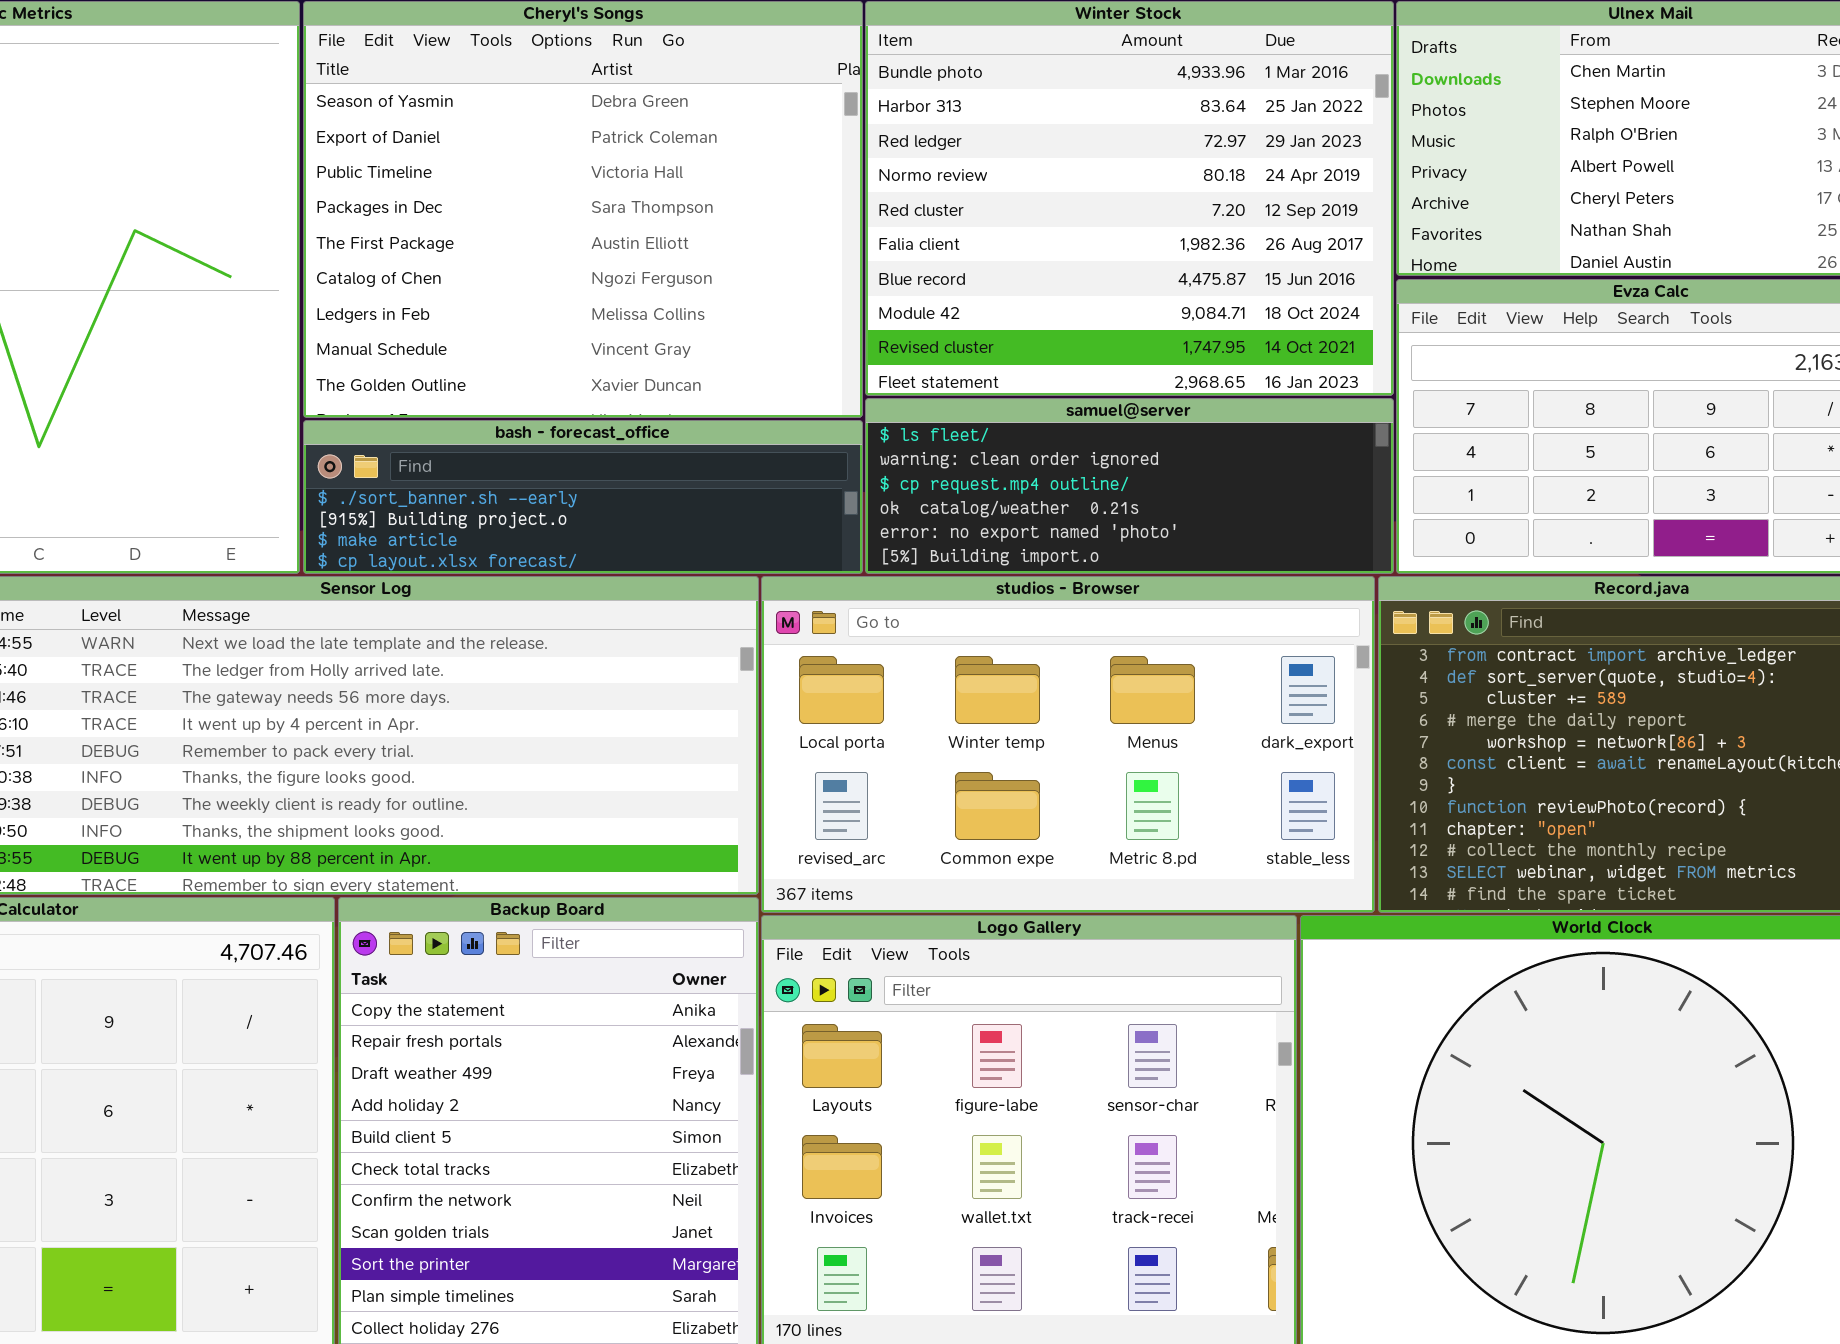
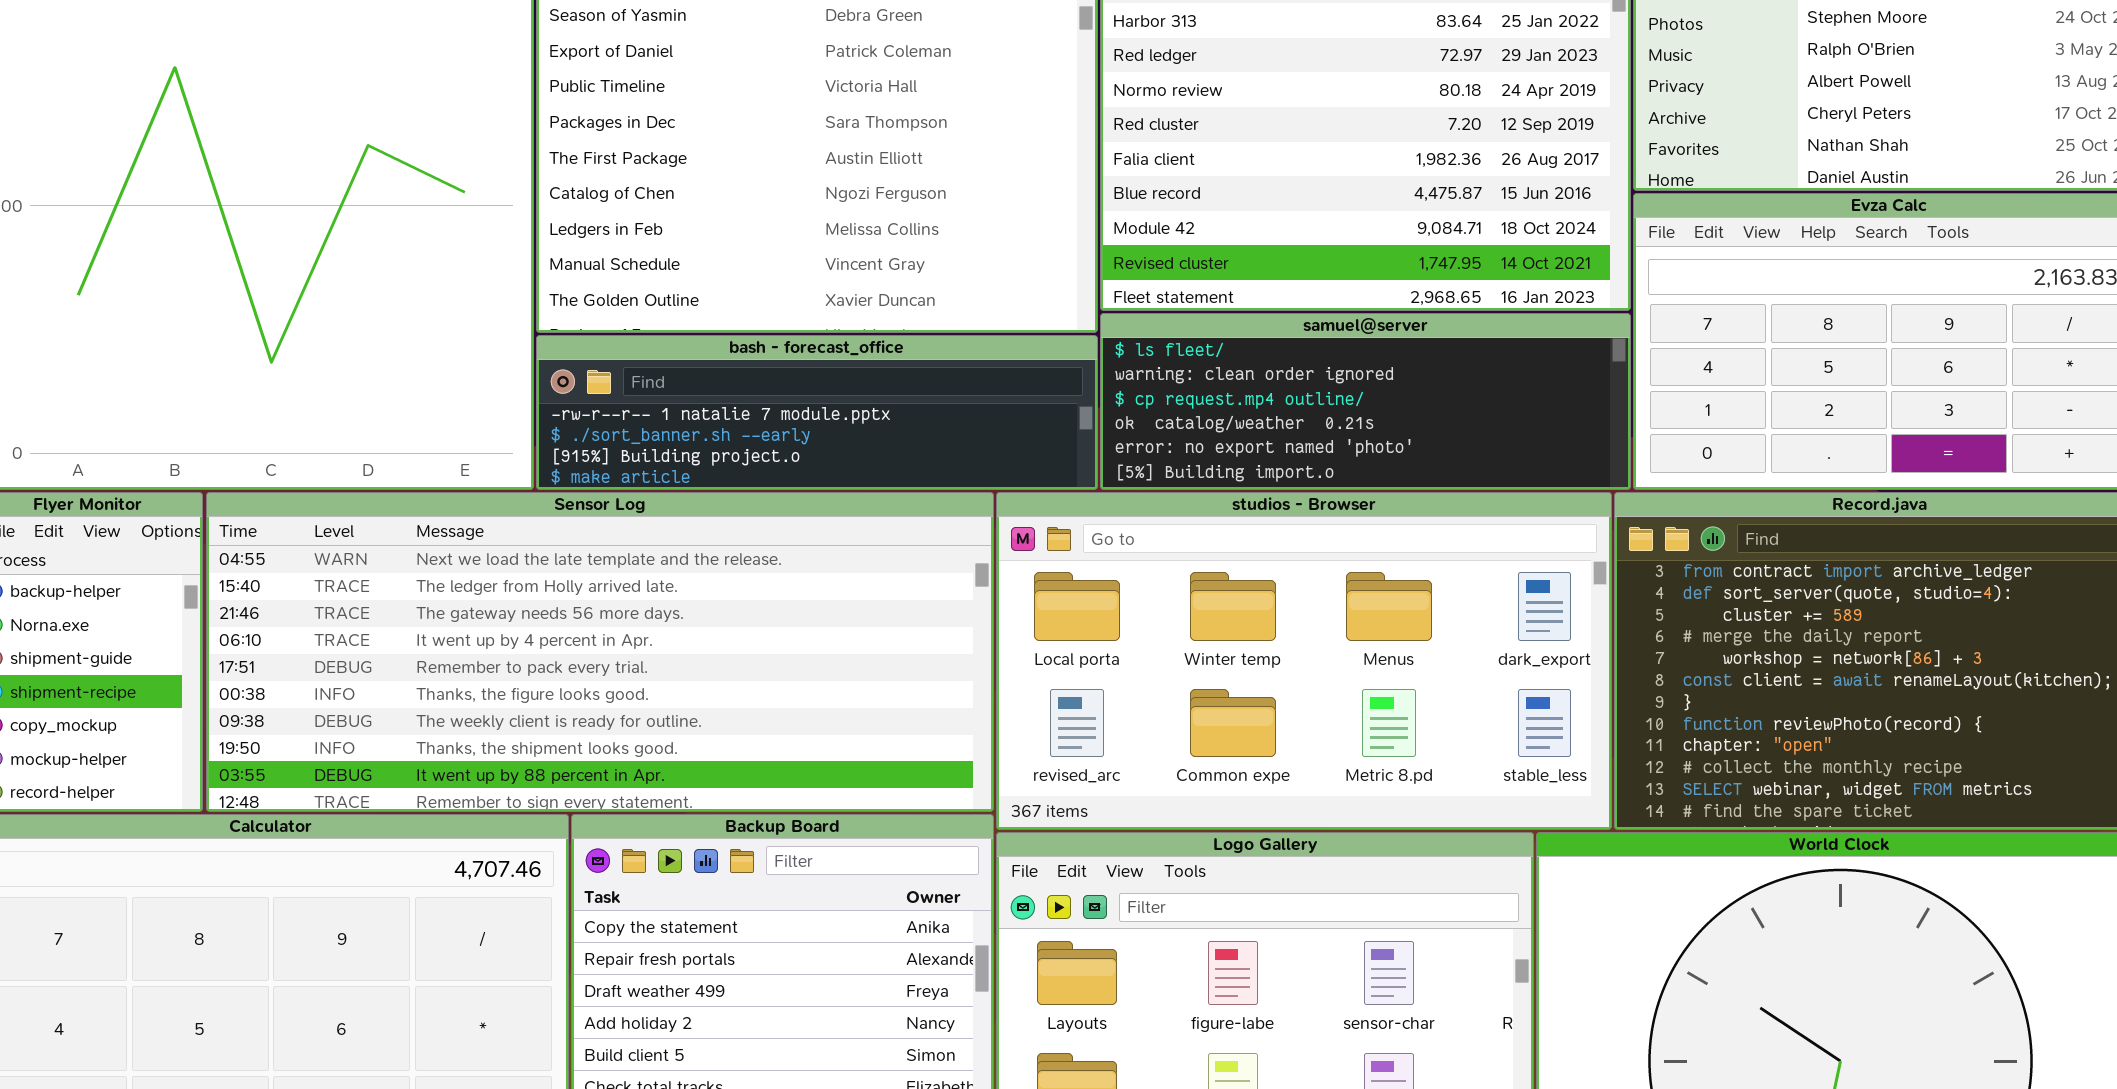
bash - forecast_office: [303,420,863,574] -> [536,335,1098,490], scrolled up 1 row

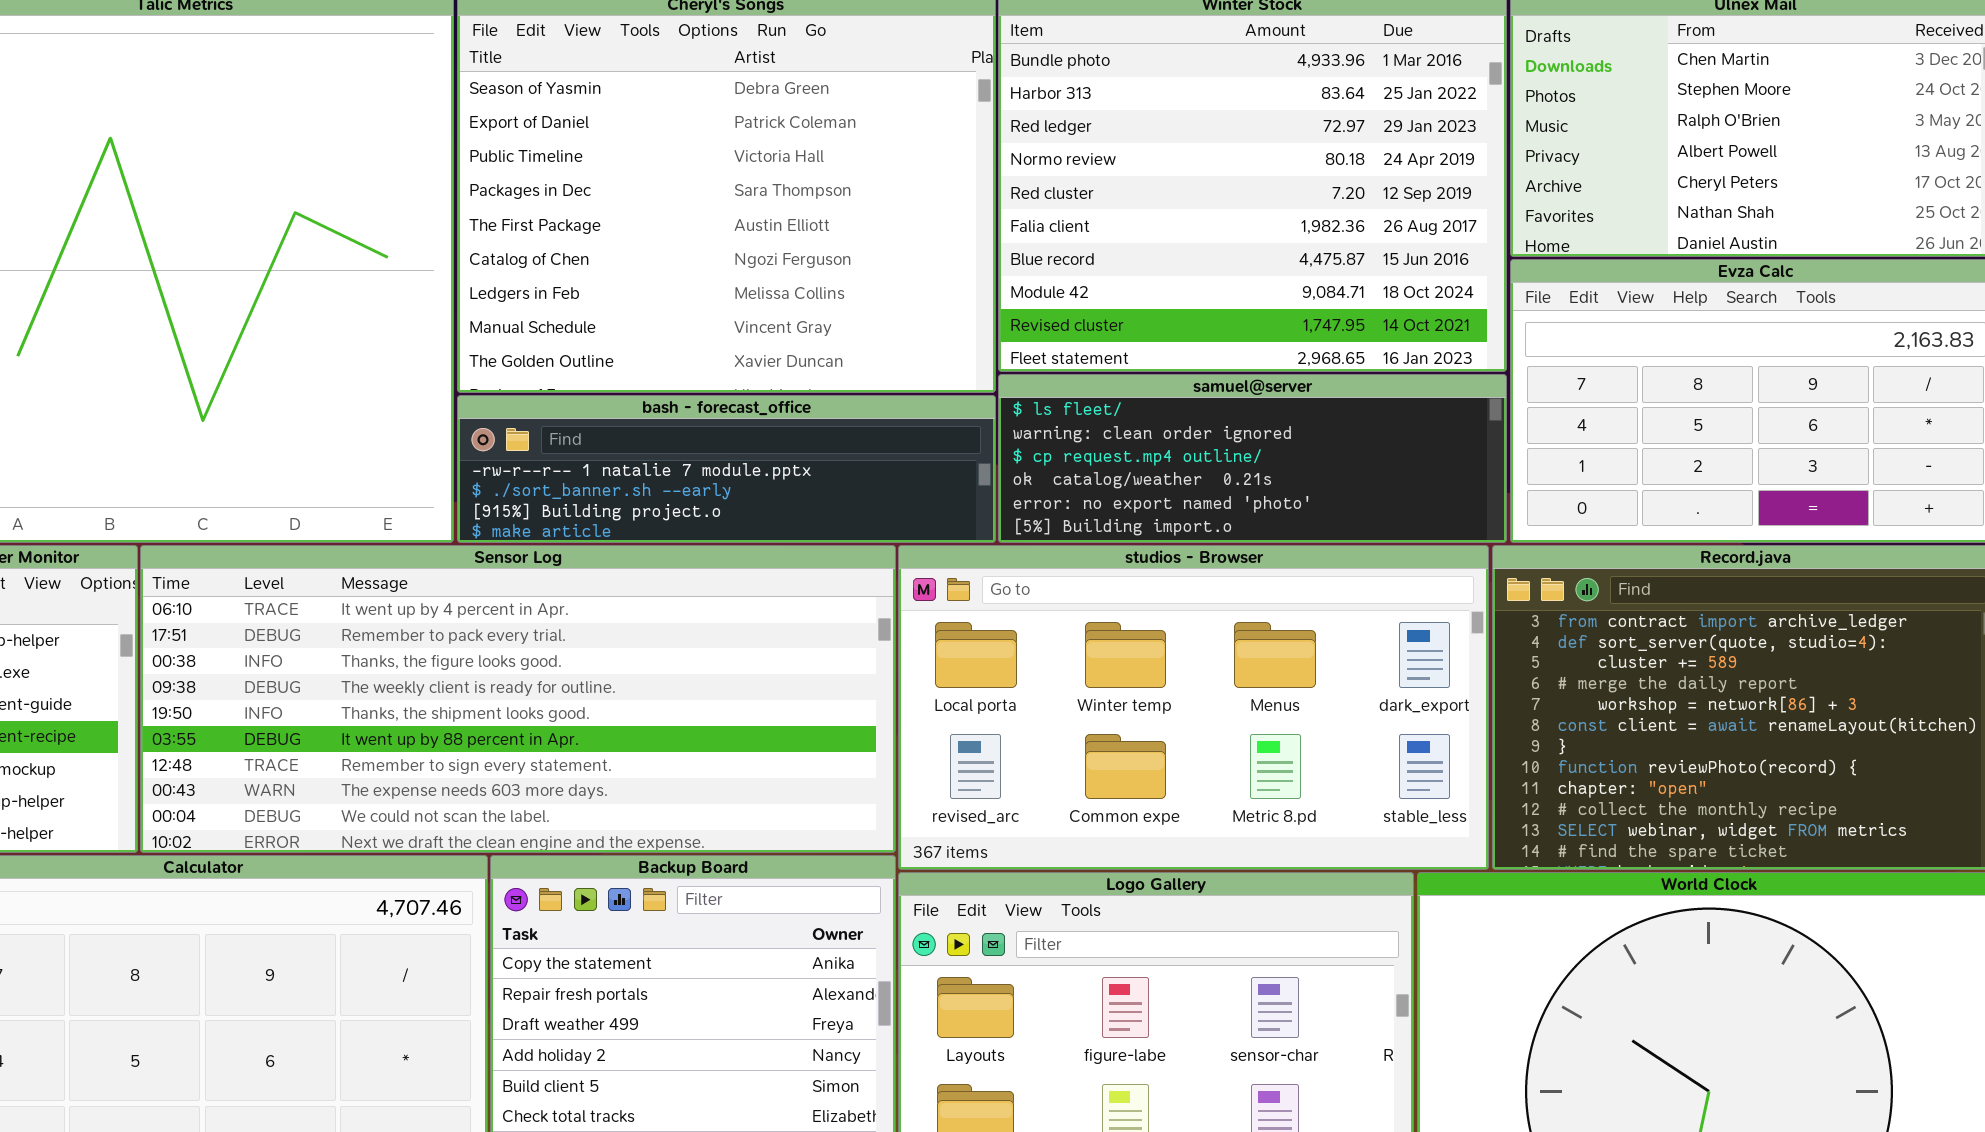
Sensor Log: [206,492,994,812] -> [140,545,896,853], scrolled down 3 rows

